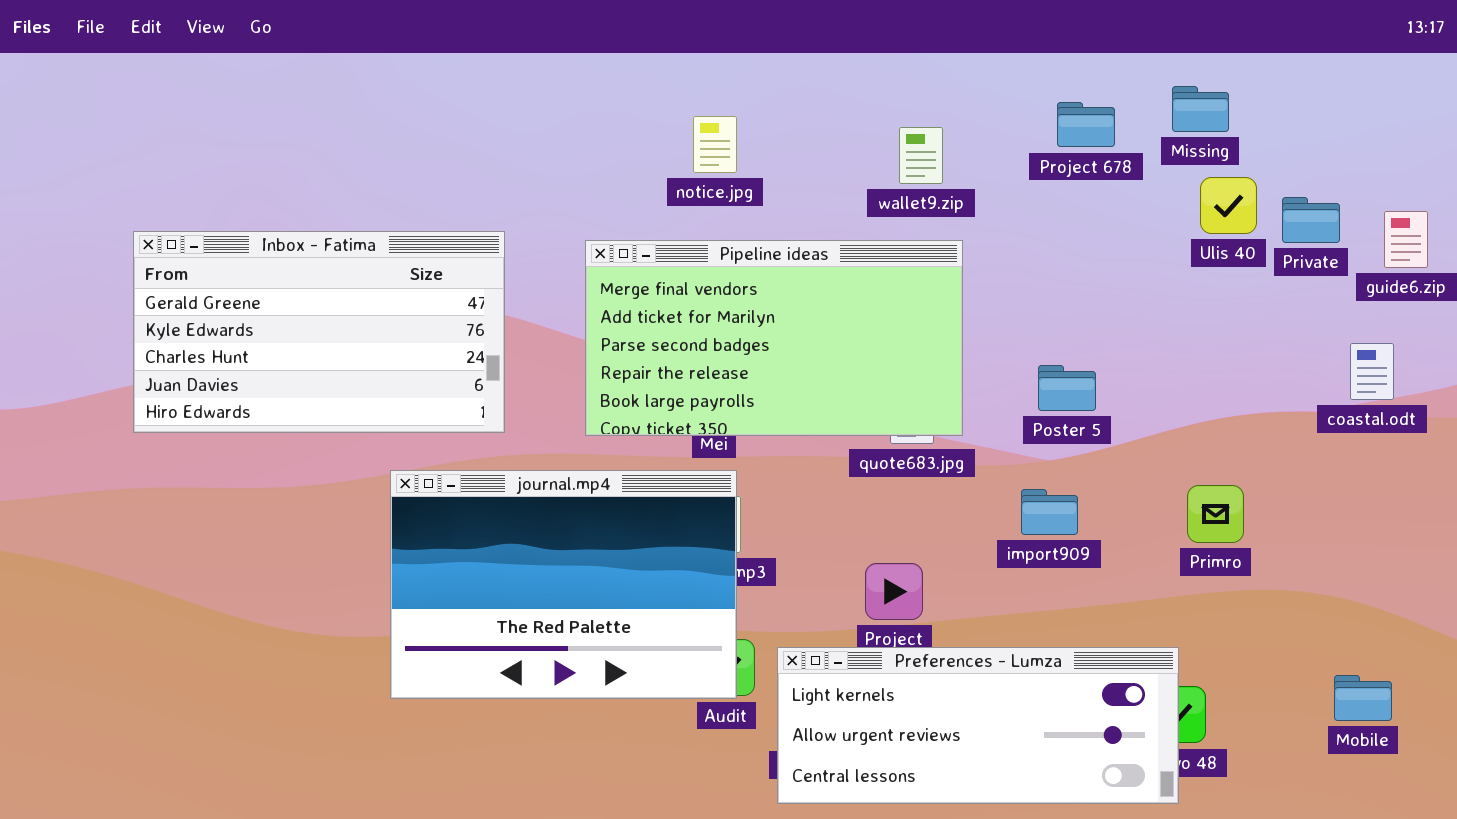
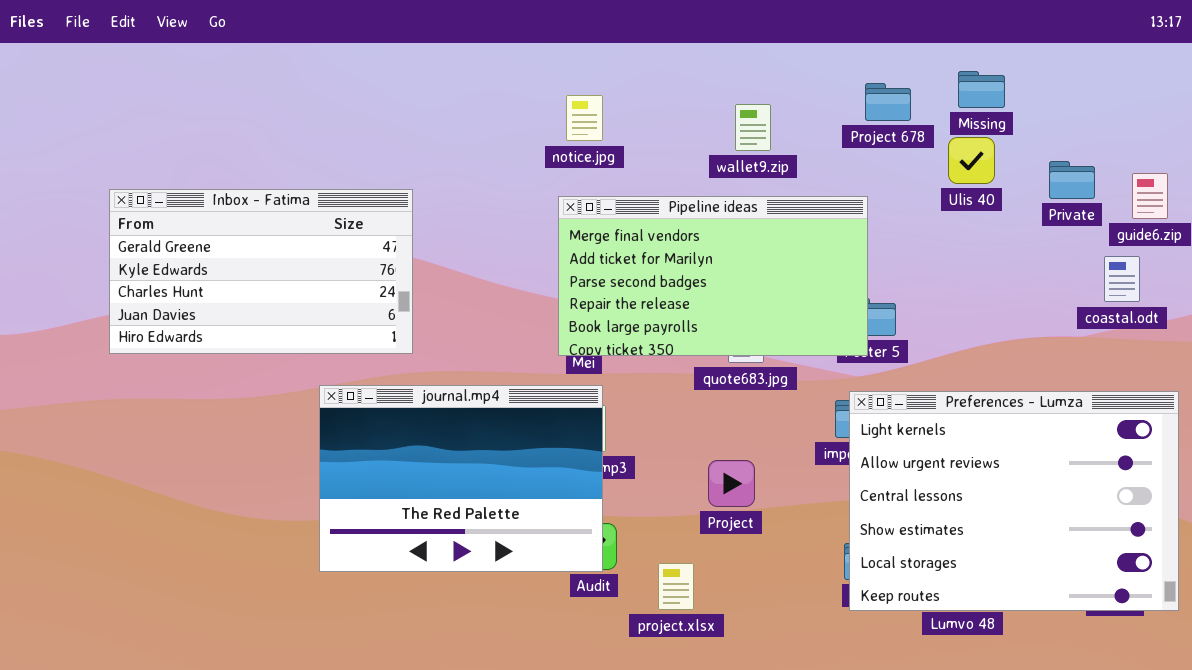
Ulis 40: [1200,177,1257,234] -> [948,137,995,184], moved
Pipeline ideas: [585,240,963,436] -> [558,196,868,356], moved
coastal.odt: [1350,343,1394,400] -> [1104,256,1140,302], moved
Preferences - Lumza: [777,647,1179,804] -> [849,391,1179,611], moved, resized

